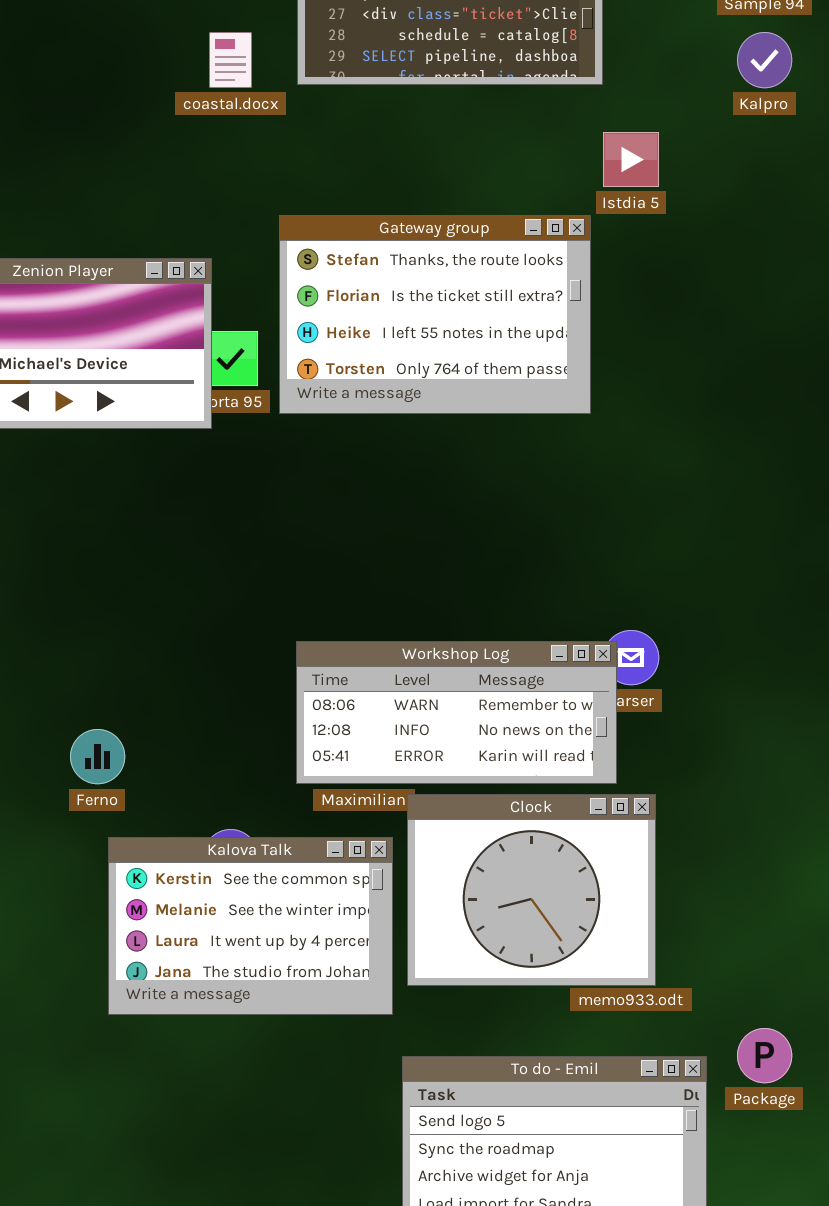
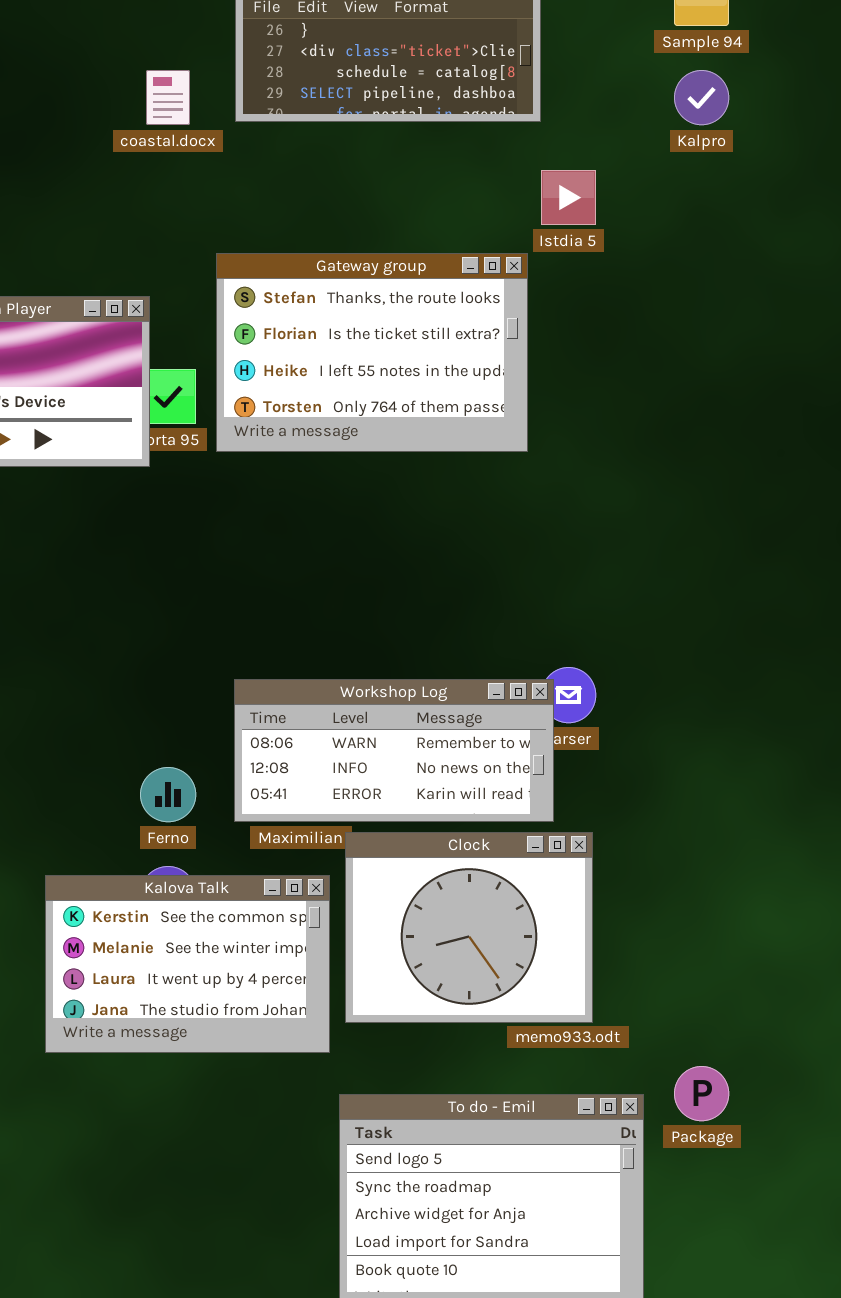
Ferno: [70,729,125,784] -> [140,767,196,822], moved

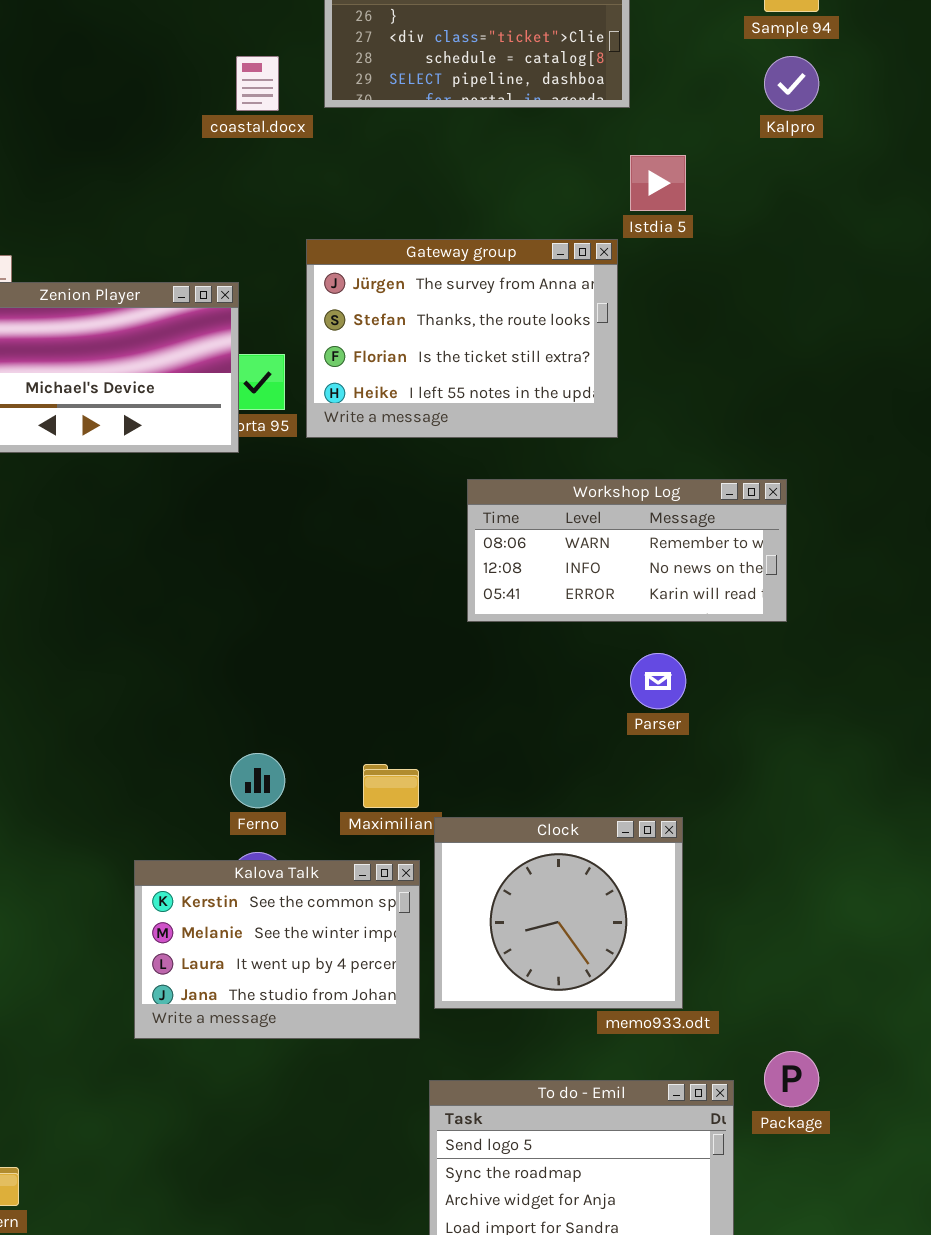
Gateway group: [216,253,528,452] -> [306,239,618,438], scrolled up 1 row
Workshop Log: [234,679,554,822] -> [467,479,787,622], moved

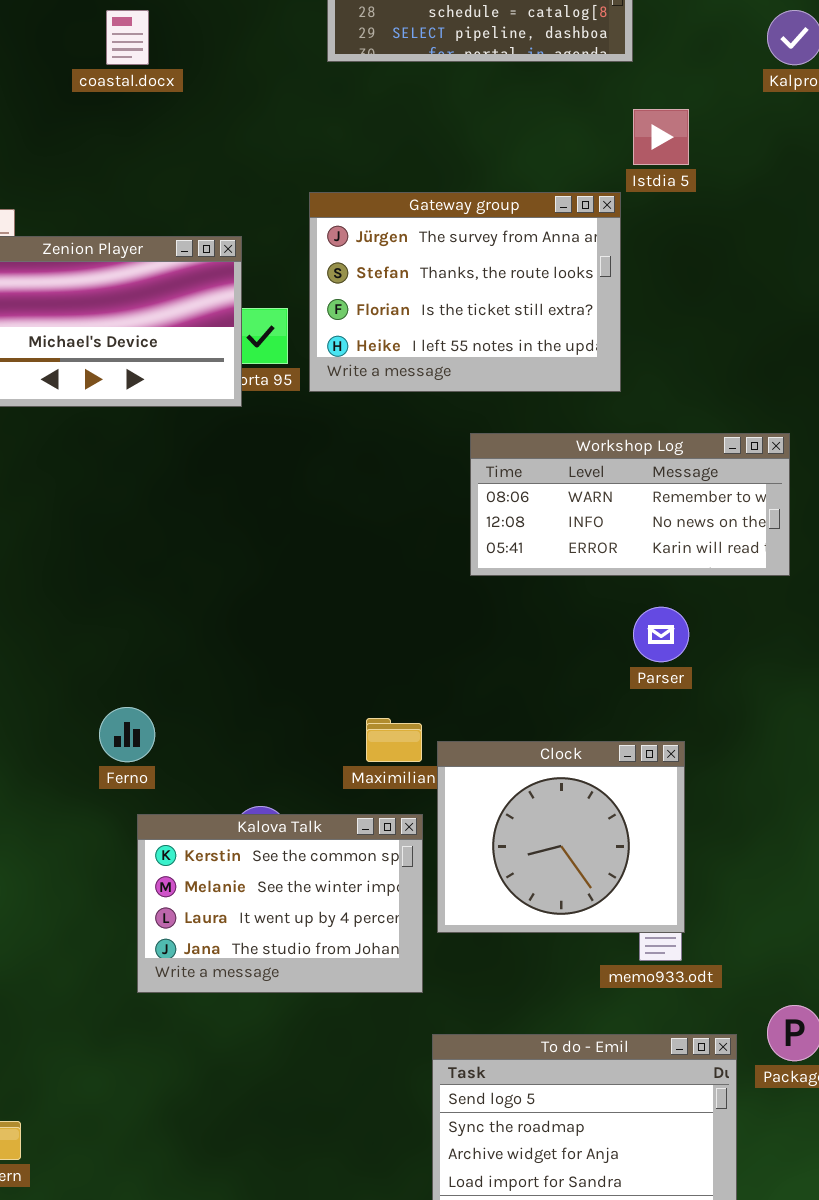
coastal.docx: [236,56,279,111] -> [106,10,149,65], moved
Ferno: [230,753,285,808] -> [99,707,155,762], moved
Clock: [434,817,683,1009] -> [437,741,685,933], moved

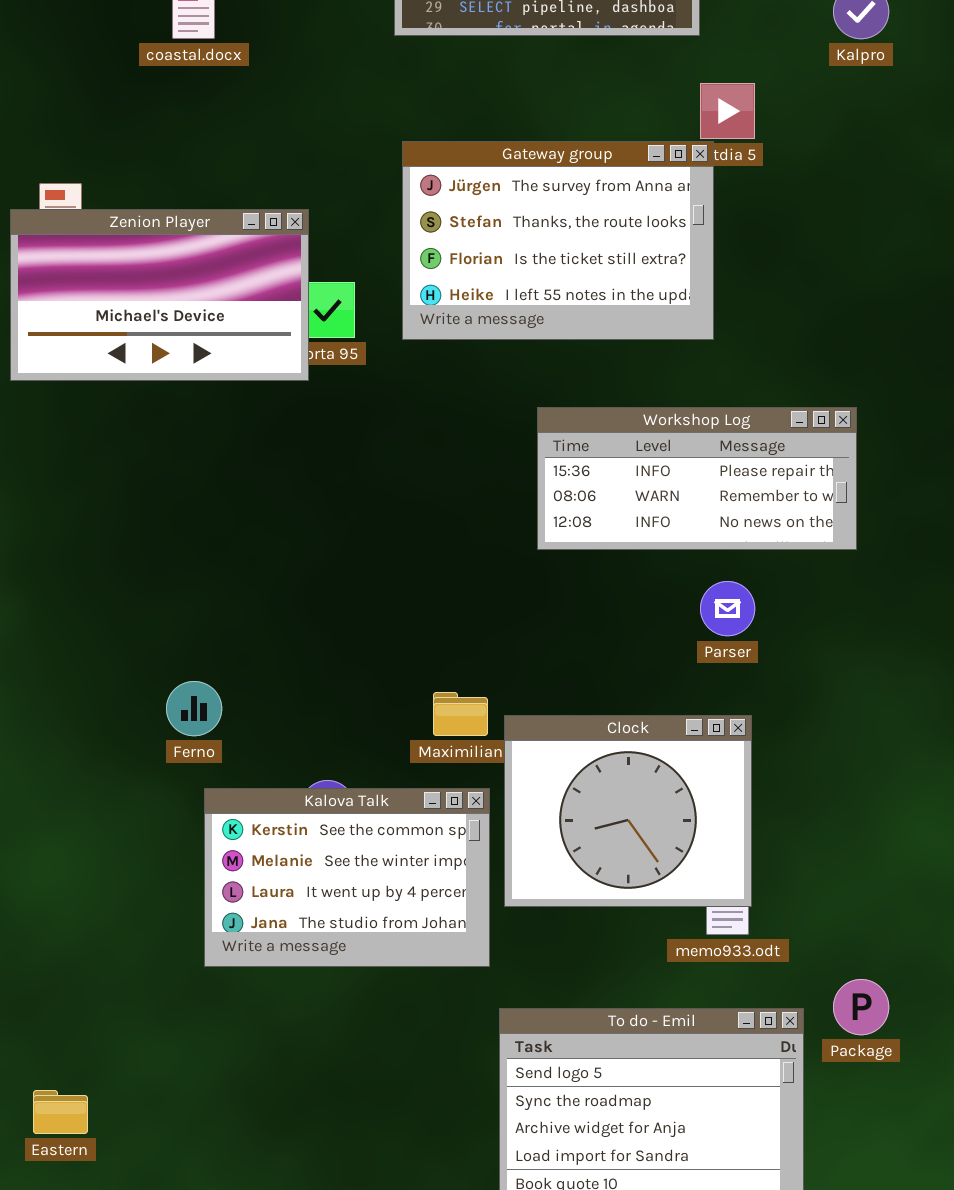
Gateway group: [309,192,621,392] -> [402,141,714,340], moved
Workshop Log: [470,433,790,576] -> [537,407,857,550], scrolled up 1 row

